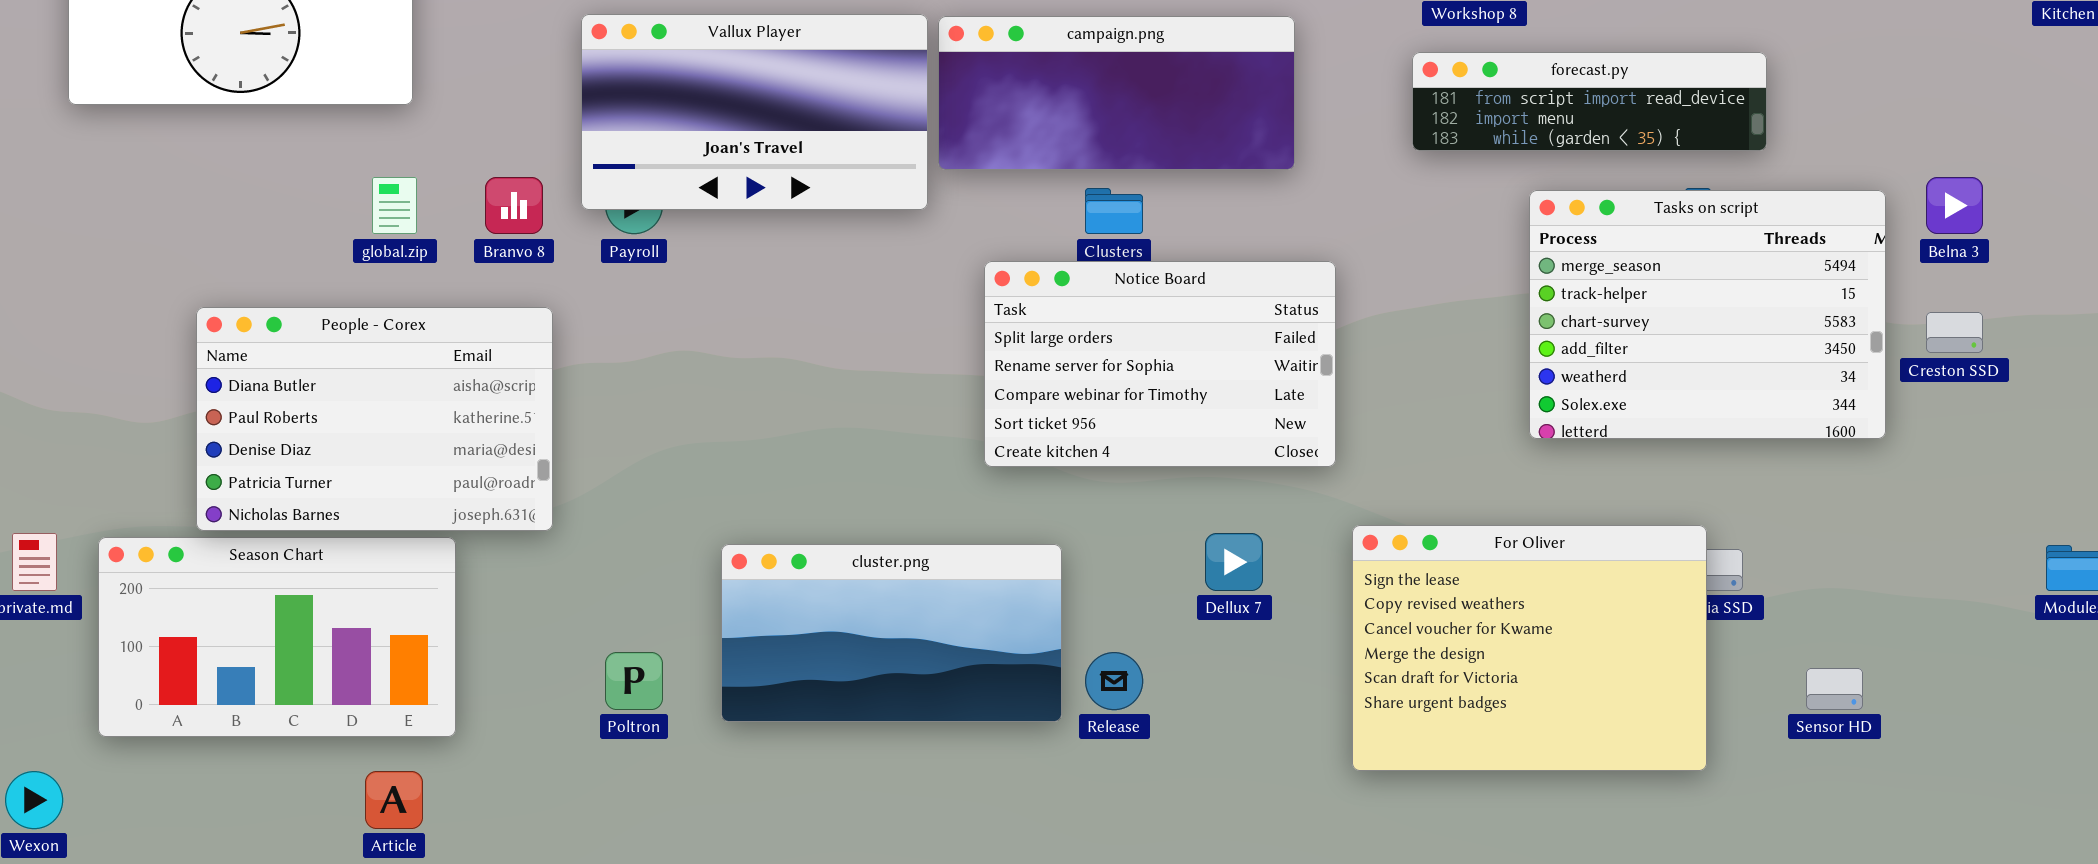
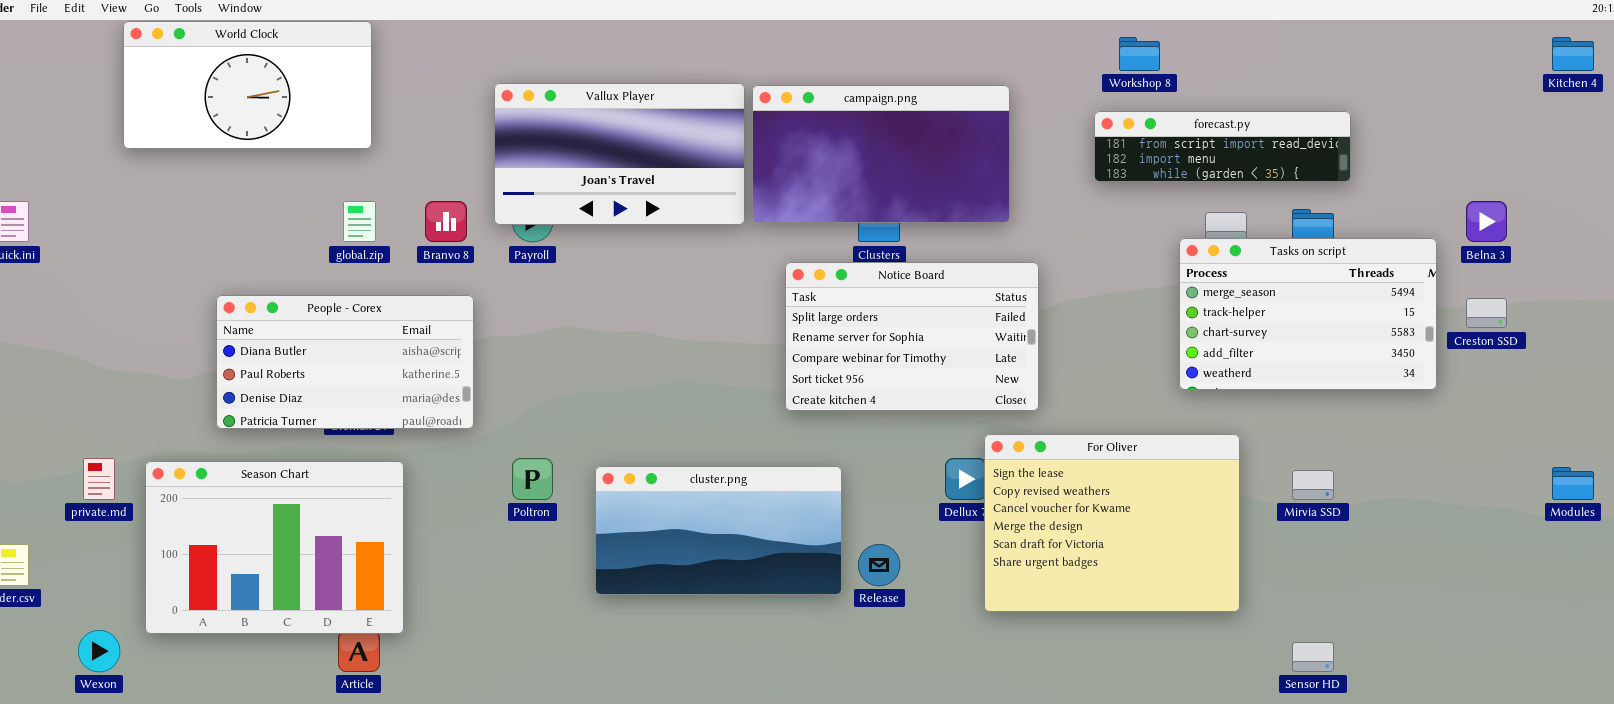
campaign.png: [938,16,1295,170] -> [752,85,1010,223], resized
Tasks on script: [1529,190,1886,439] -> [1179,238,1437,390], resized
People - Corex: [196,307,553,531] -> [216,295,474,429], resized
For Oliver: [1352,525,1707,771] -> [984,434,1240,612], moved
Season Chart: [98,537,456,737] -> [145,461,404,634], resized
Poltron: [605,652,663,710] -> [512,458,553,500], moved
Sensor HD: [1806,668,1863,710] -> [1292,642,1334,672], moved

